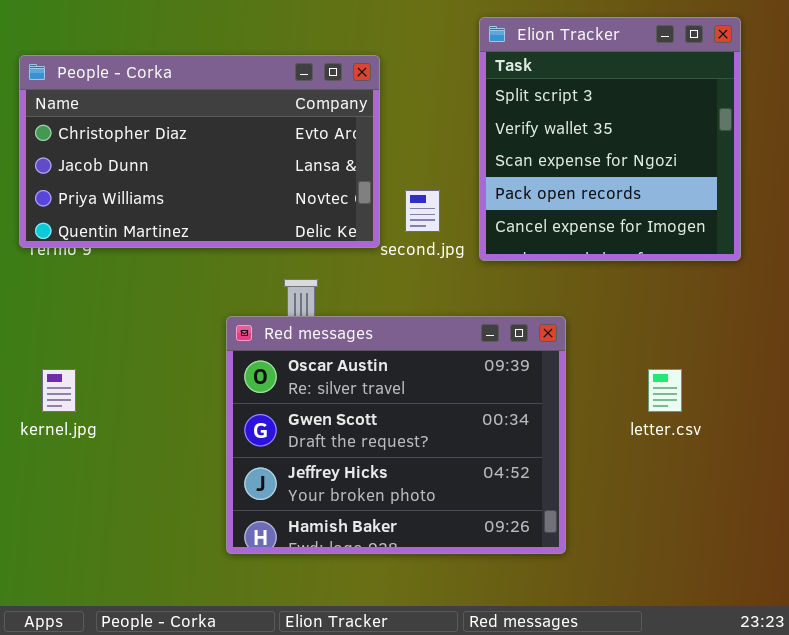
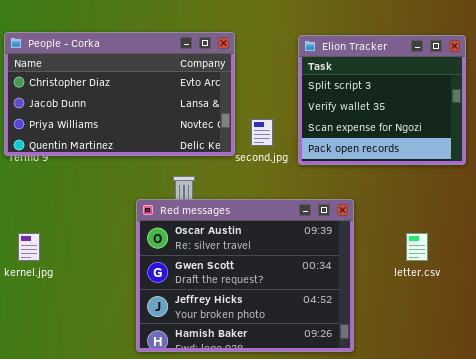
Elion Tracker: [479,17,741,261] -> [298,35,466,165], resized

